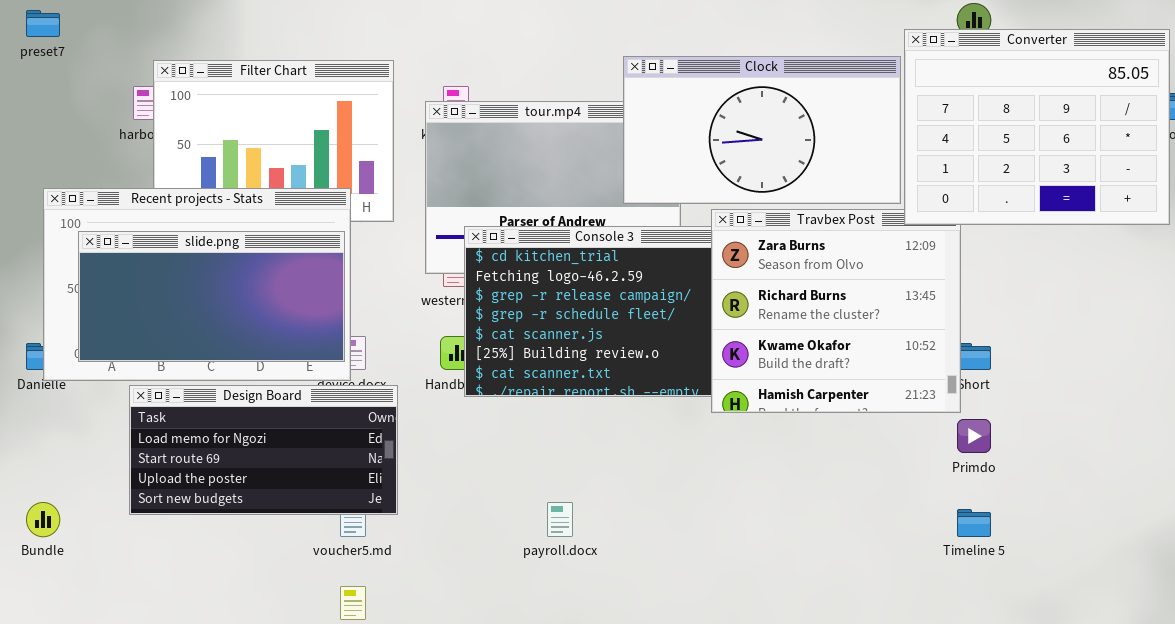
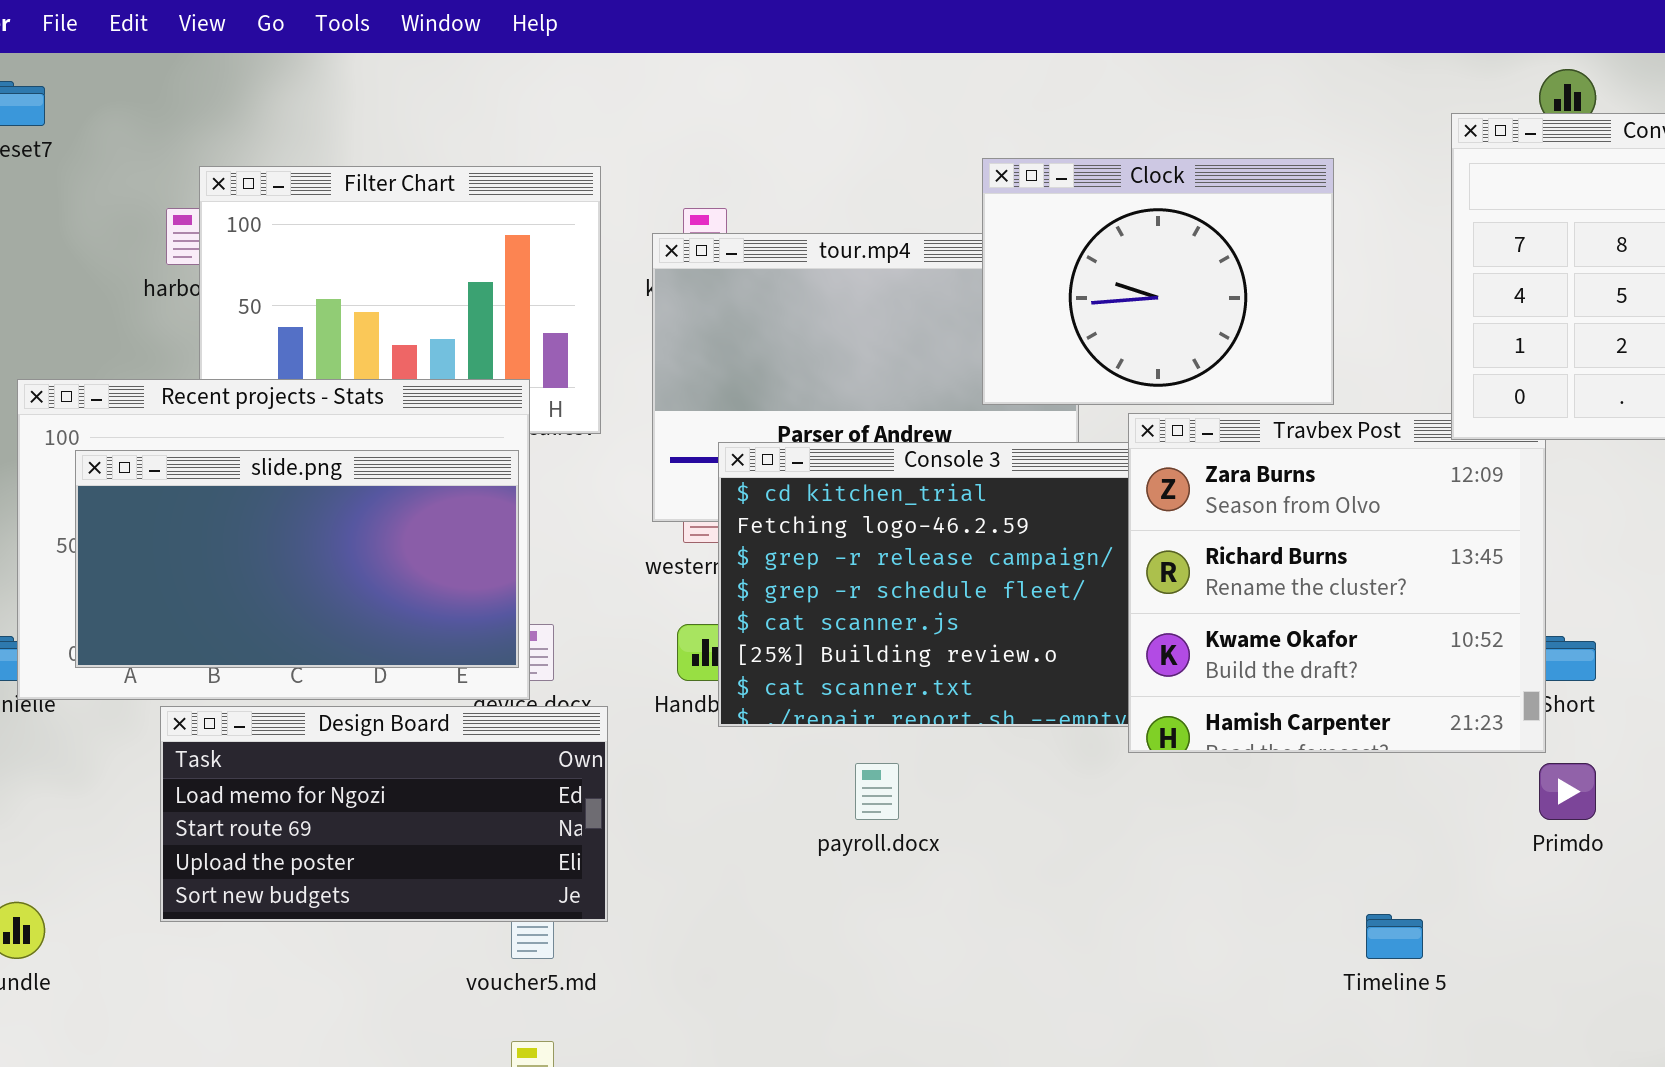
Clock: [623,56,901,204] -> [982,158,1334,405], resized
payroll.docx: [547,502,573,537] -> [855,763,899,820], moved
Timeline 5: [957,509,991,537] -> [1366,914,1423,959], moved

